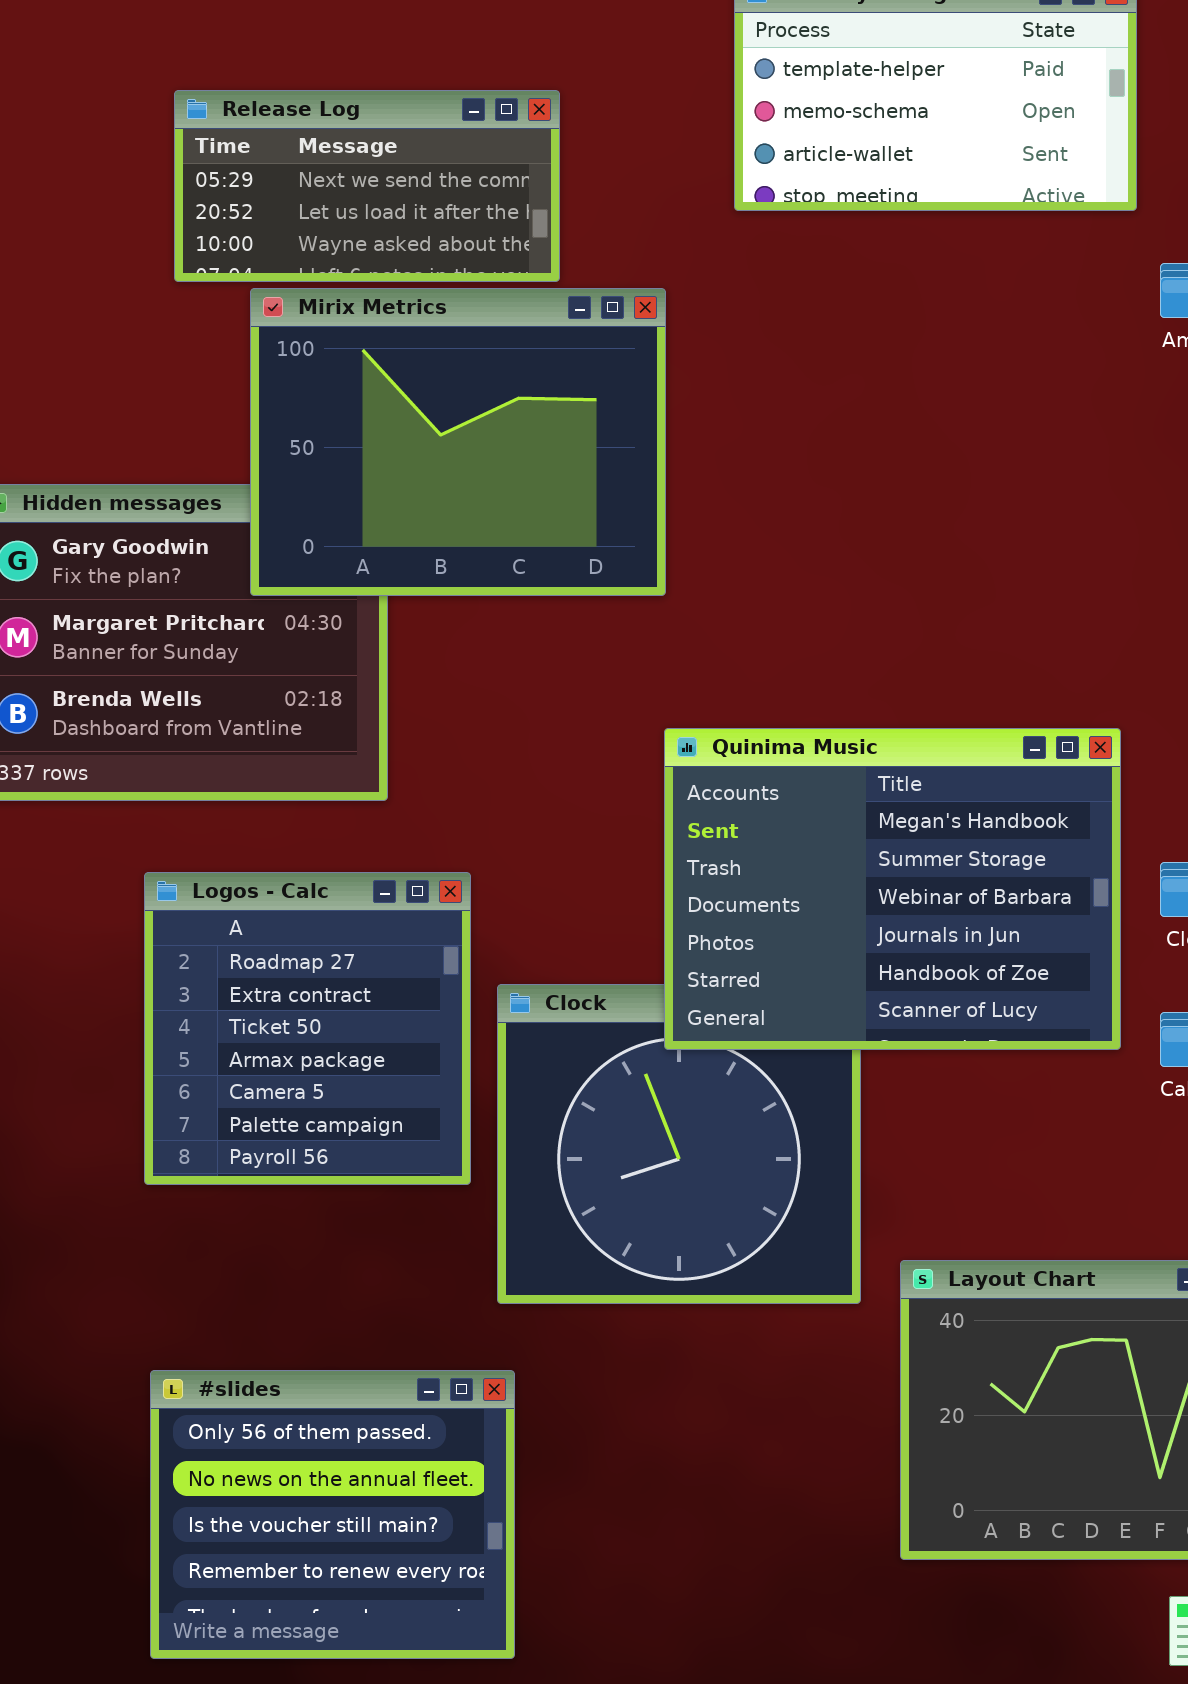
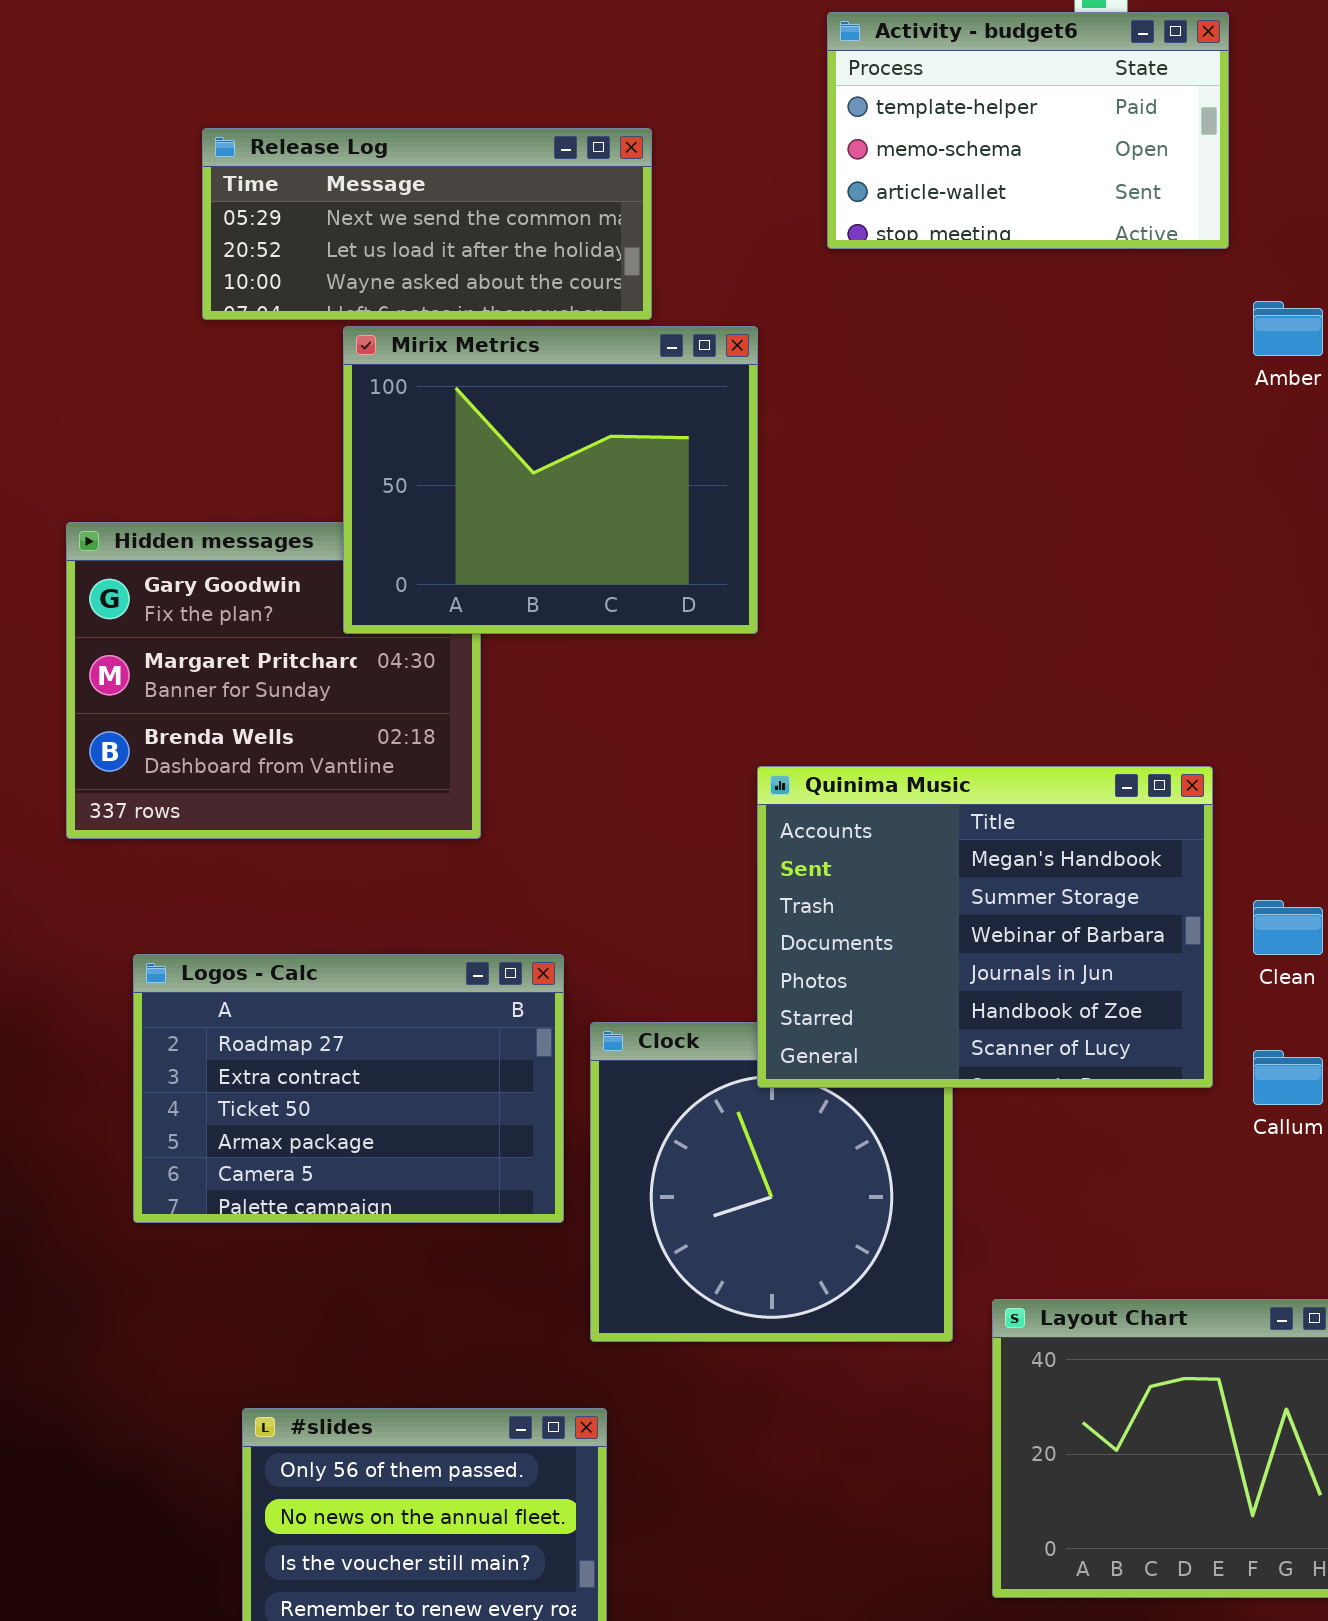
Release Log: [174,90,560,282] -> [202,128,652,320], resized
Logos - Calc: [144,872,471,1185] -> [133,954,564,1223], resized

